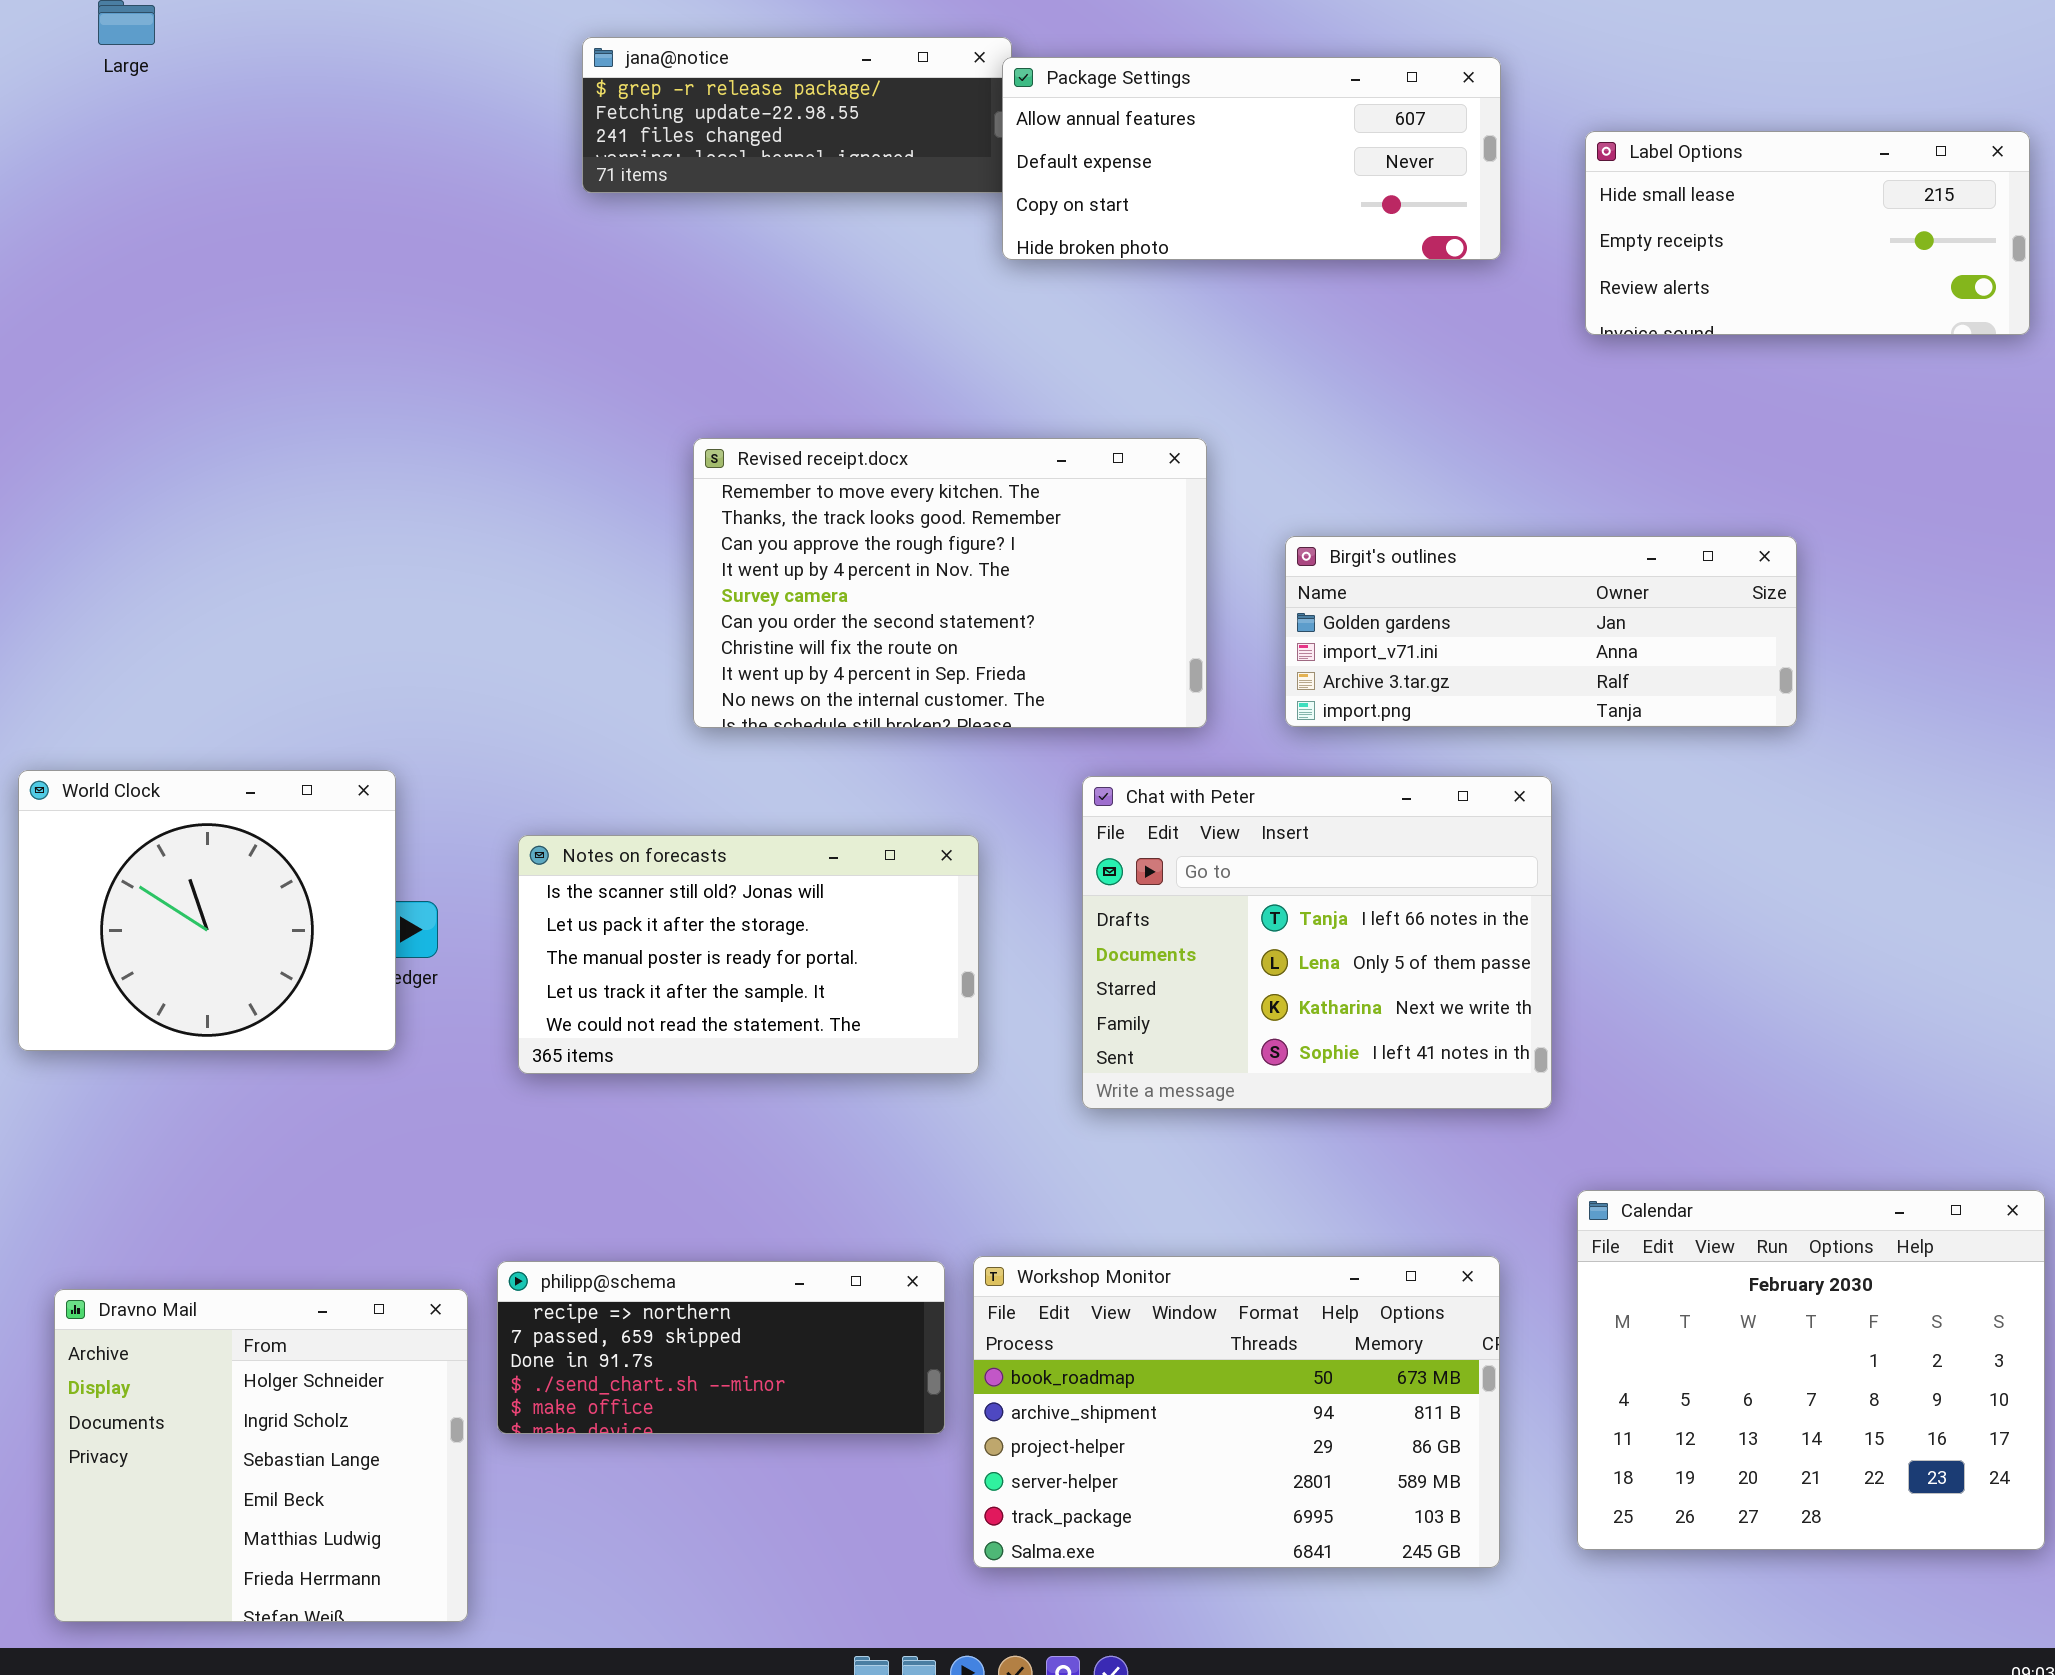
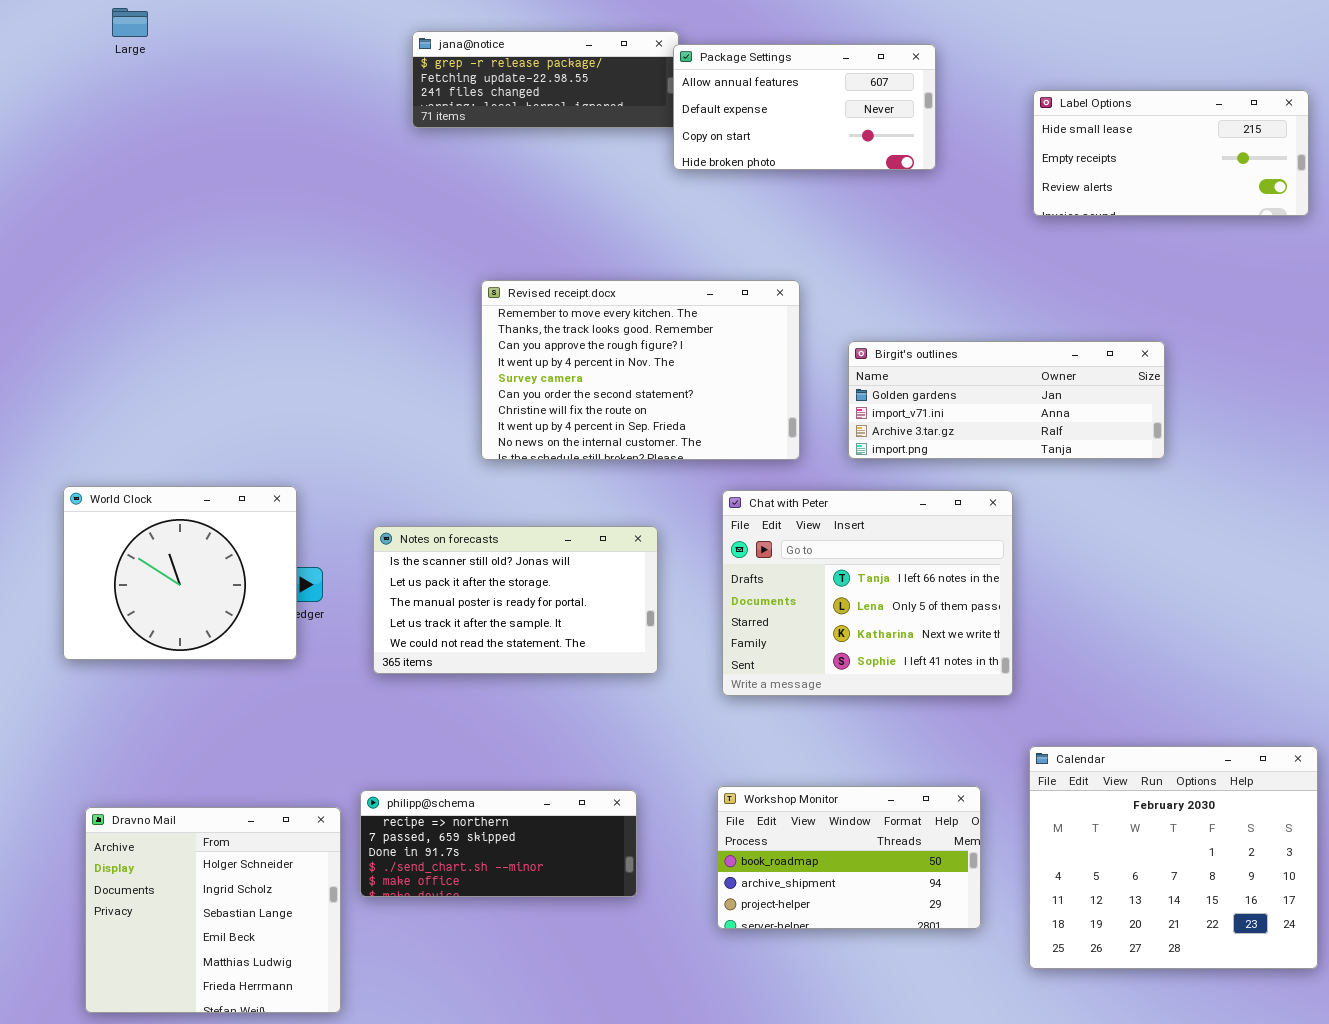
Package Settings: [1002,57,1501,260] -> [673,44,936,170], resized
Workshop Monitor: [973,1256,1500,1568] -> [717,786,981,929], resized

